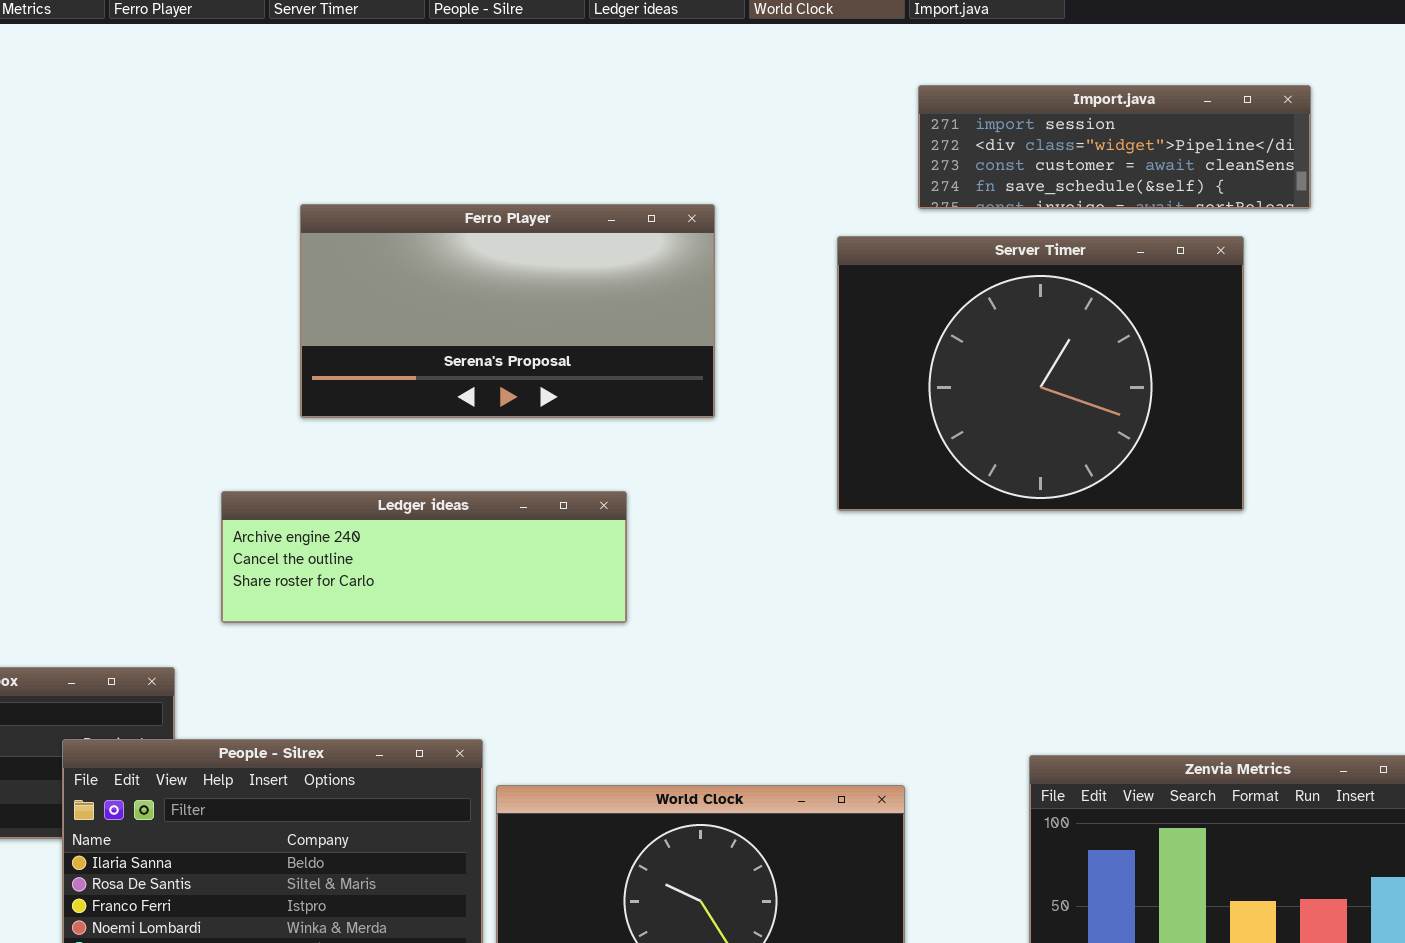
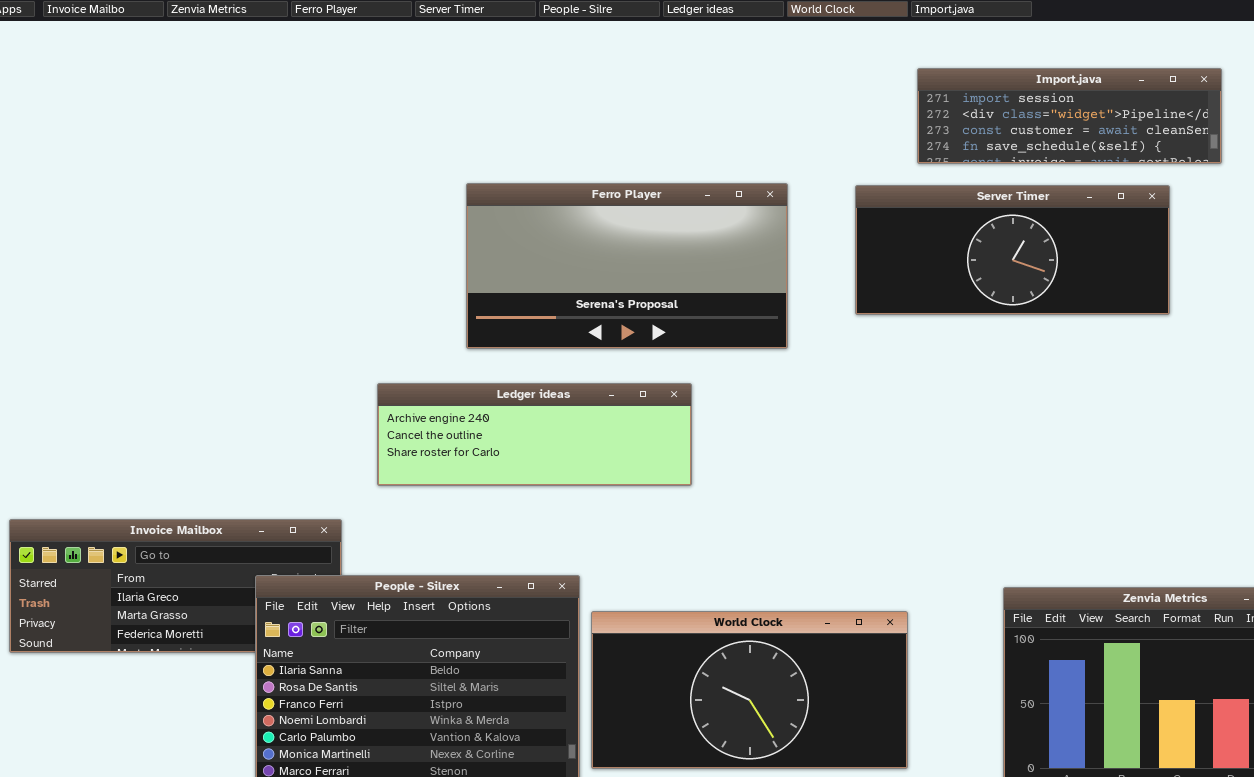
Ferro Player: [300,204,715,418] -> [466,183,788,349], moved
Server Timer: [837,236,1244,511] -> [855,185,1170,315], resized

